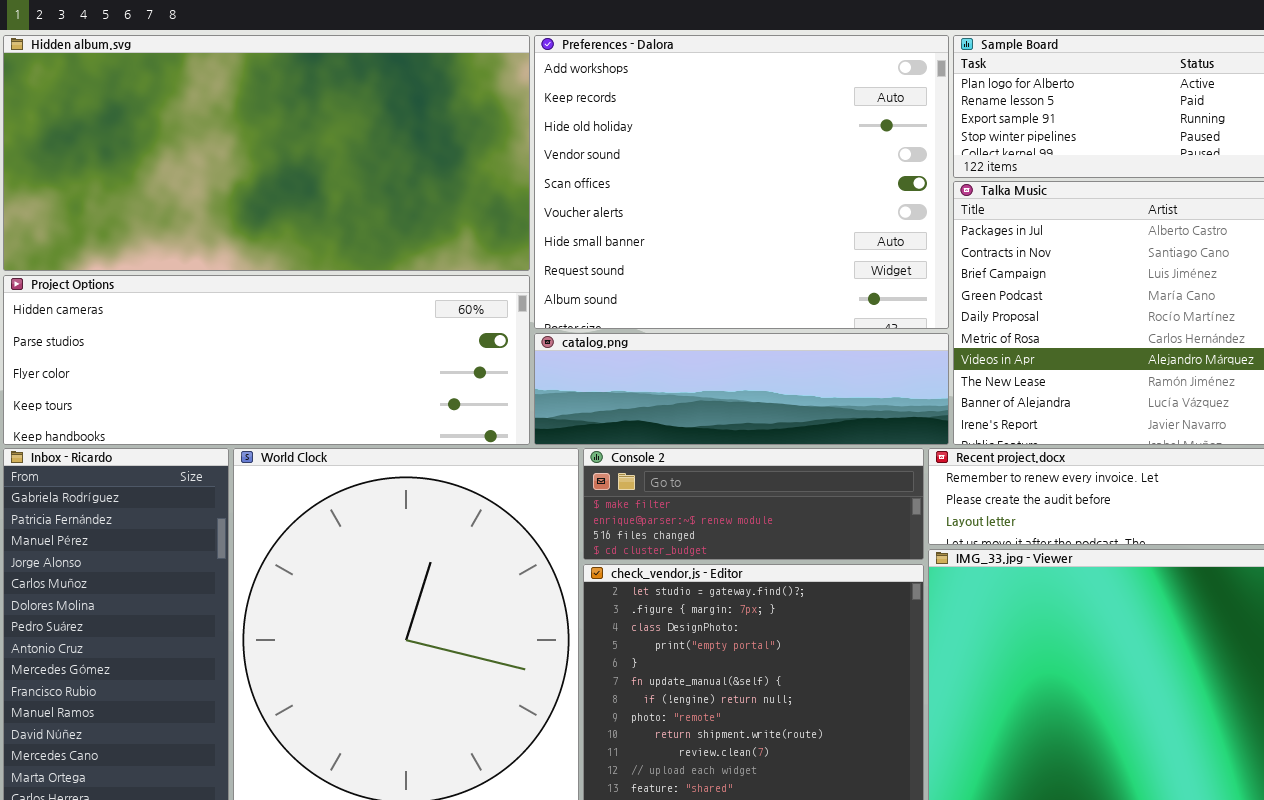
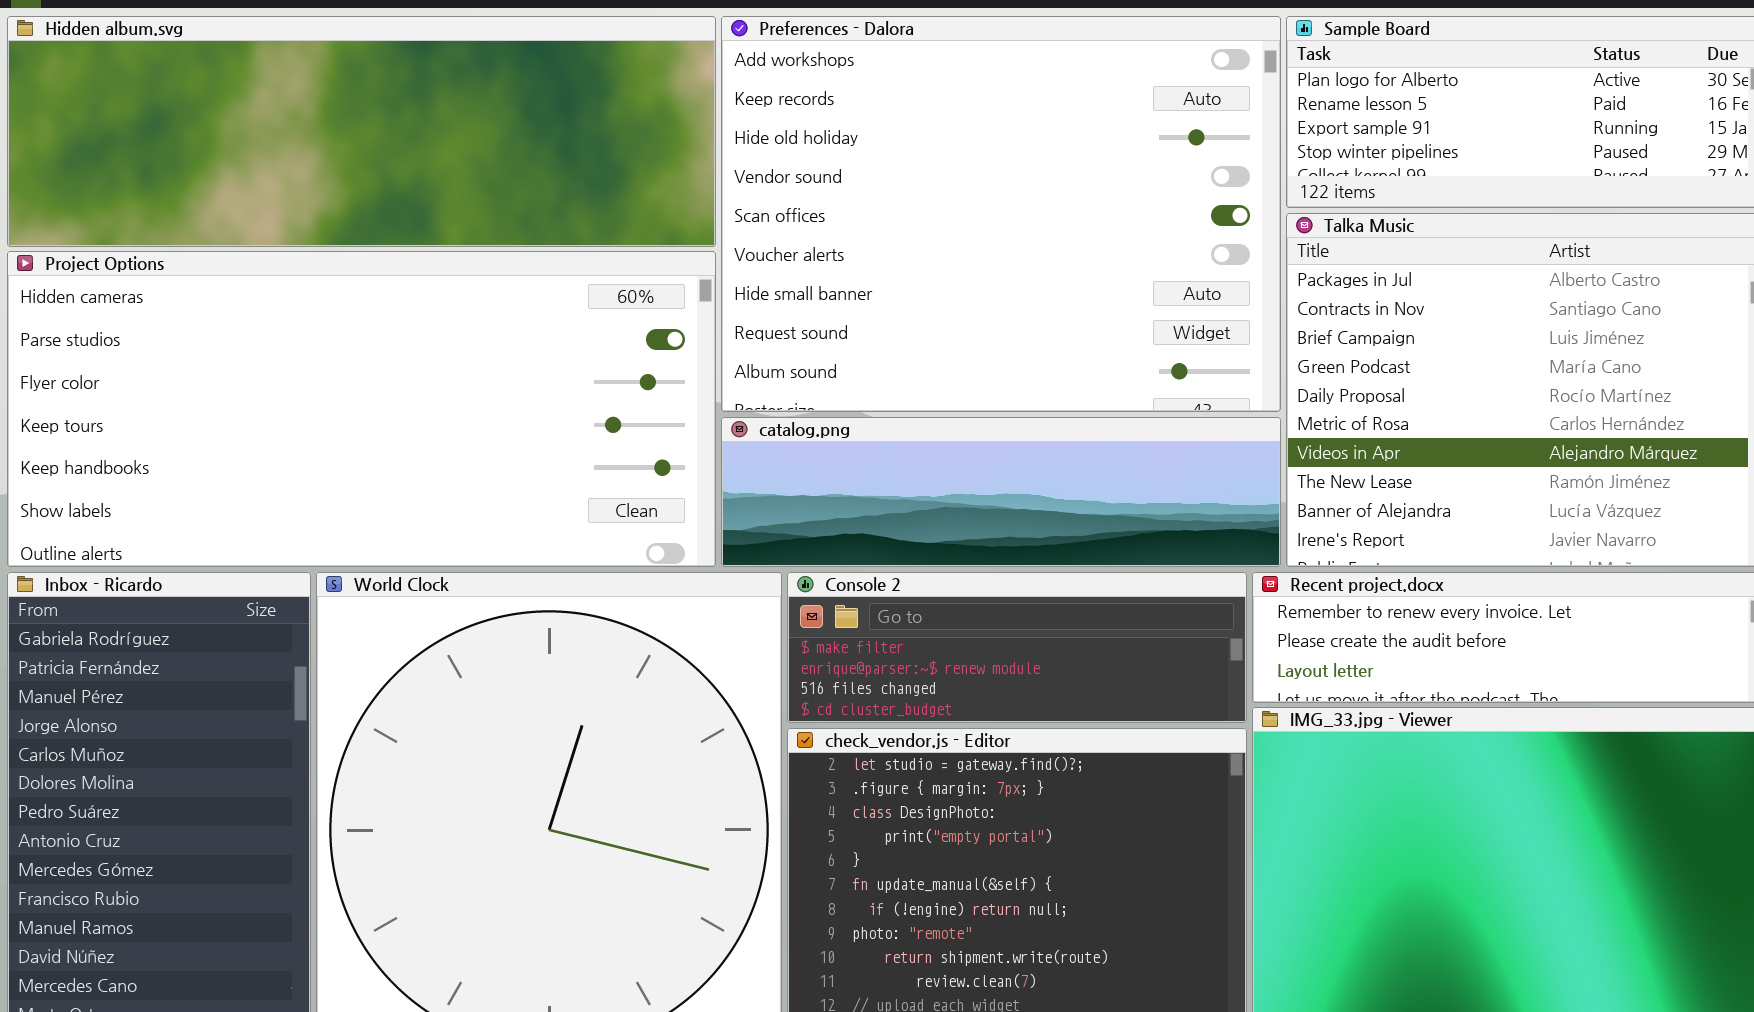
Hidden album.svg: [3,35,530,271] -> [7,16,716,247], resized
Project Options: [3,275,530,445] -> [7,251,716,567], resized

